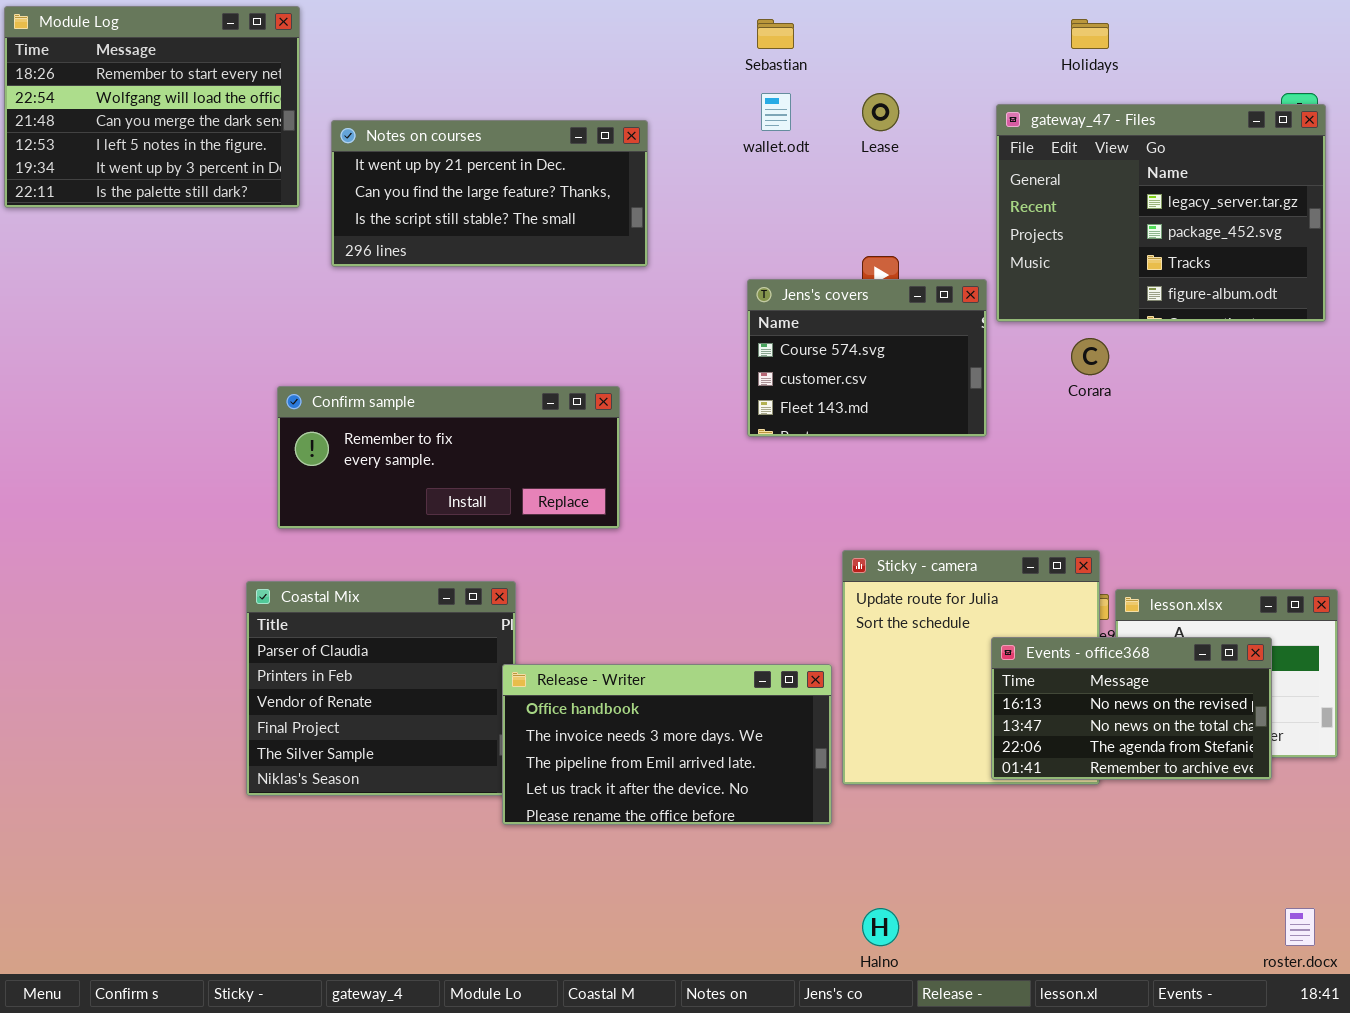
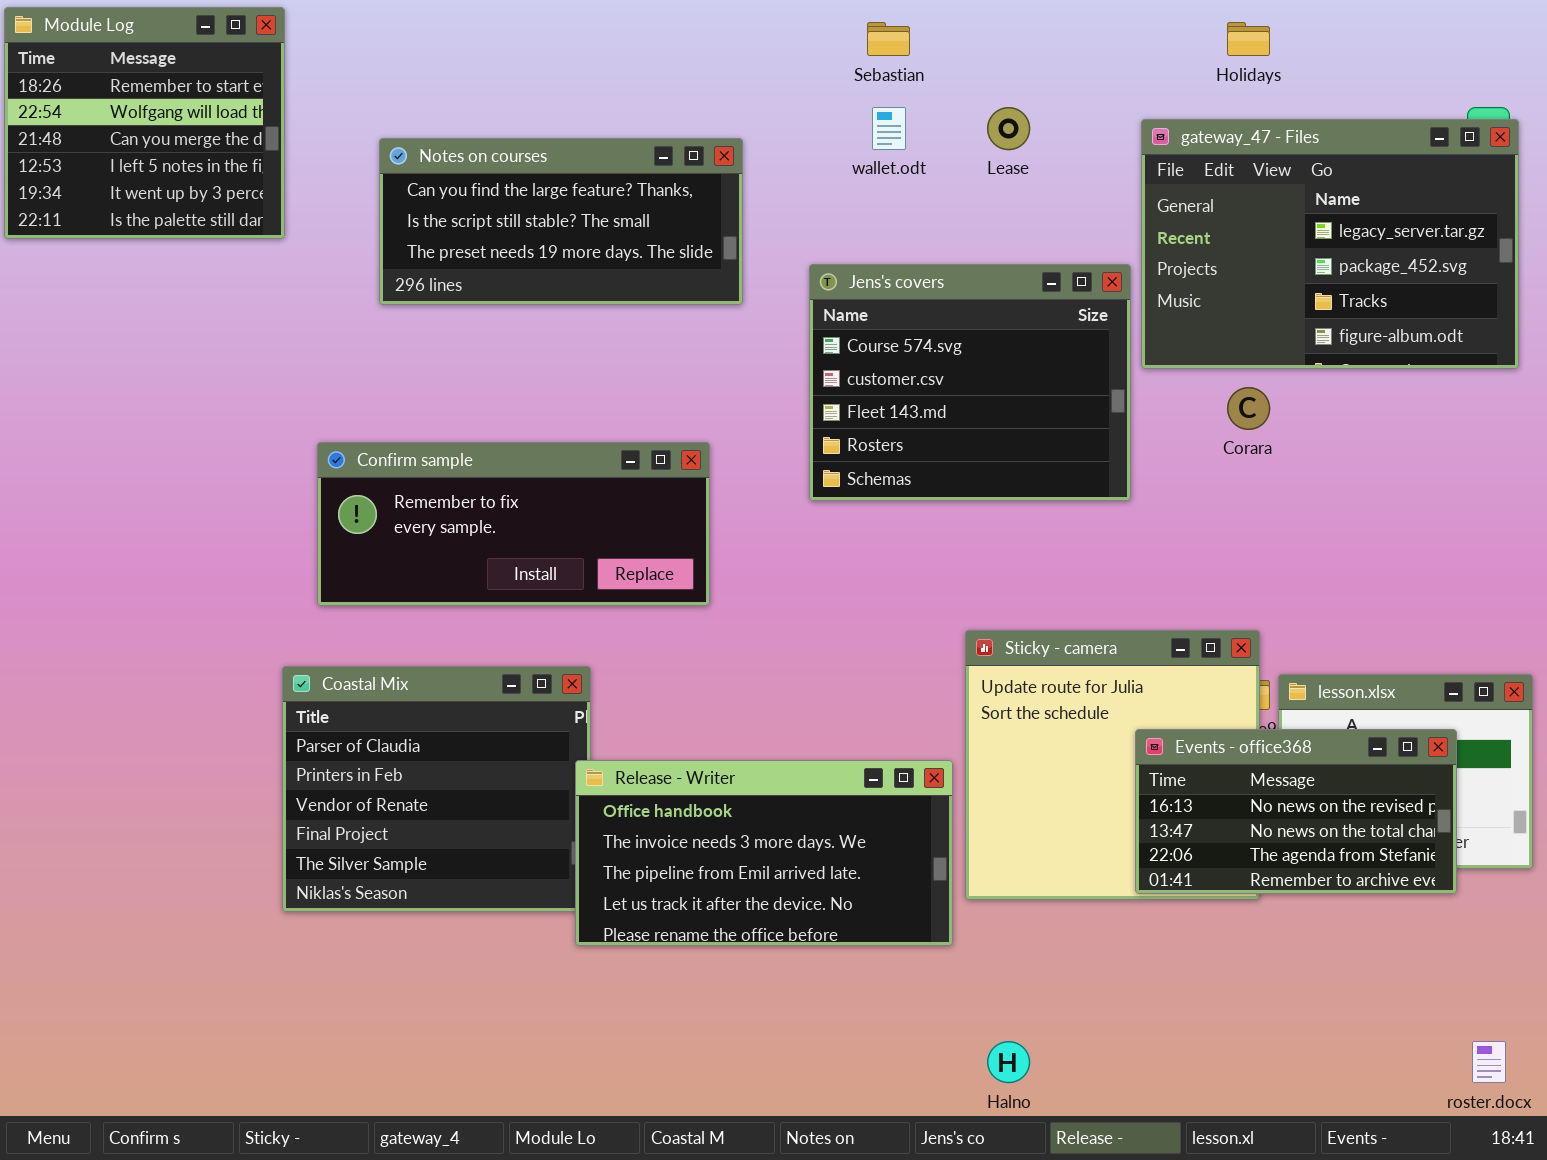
Module Log: [4,6,300,208] -> [4,7,285,239], resized
Notes on courses: [331,120,648,267] -> [379,138,743,305], scrolled down 1 row
Jens's covers: [747,279,987,437] -> [809,264,1131,501], resized

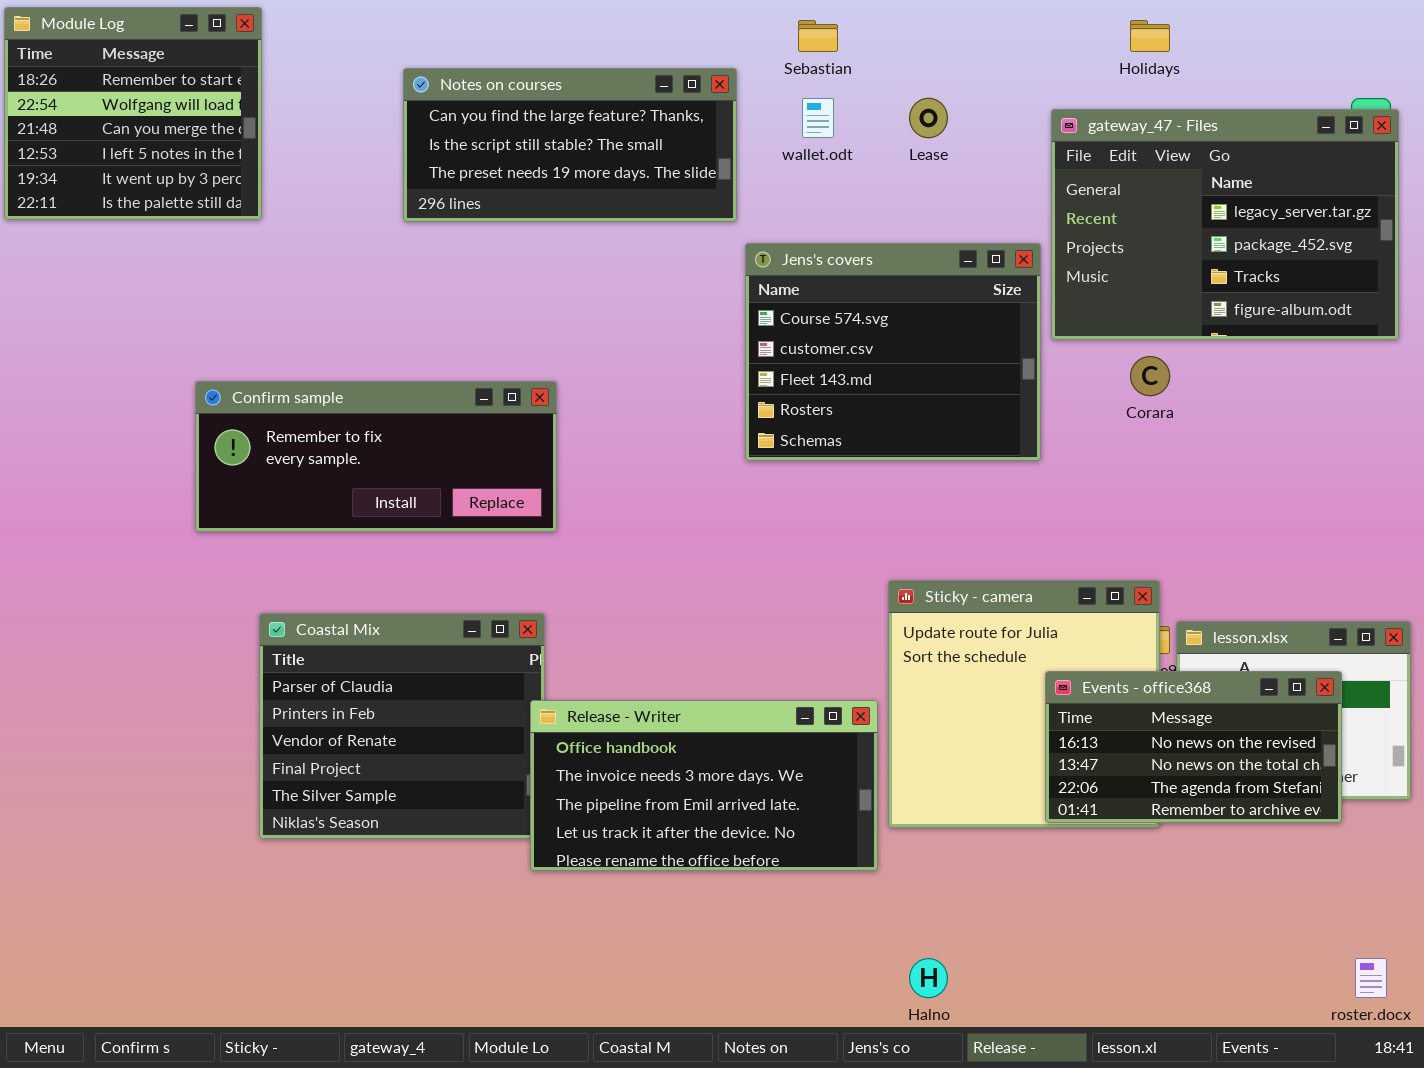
Notes on courses: [379,138,743,305] -> [403,68,737,222], moved
Confirm sample: [317,442,710,606] -> [195,381,557,532], moved

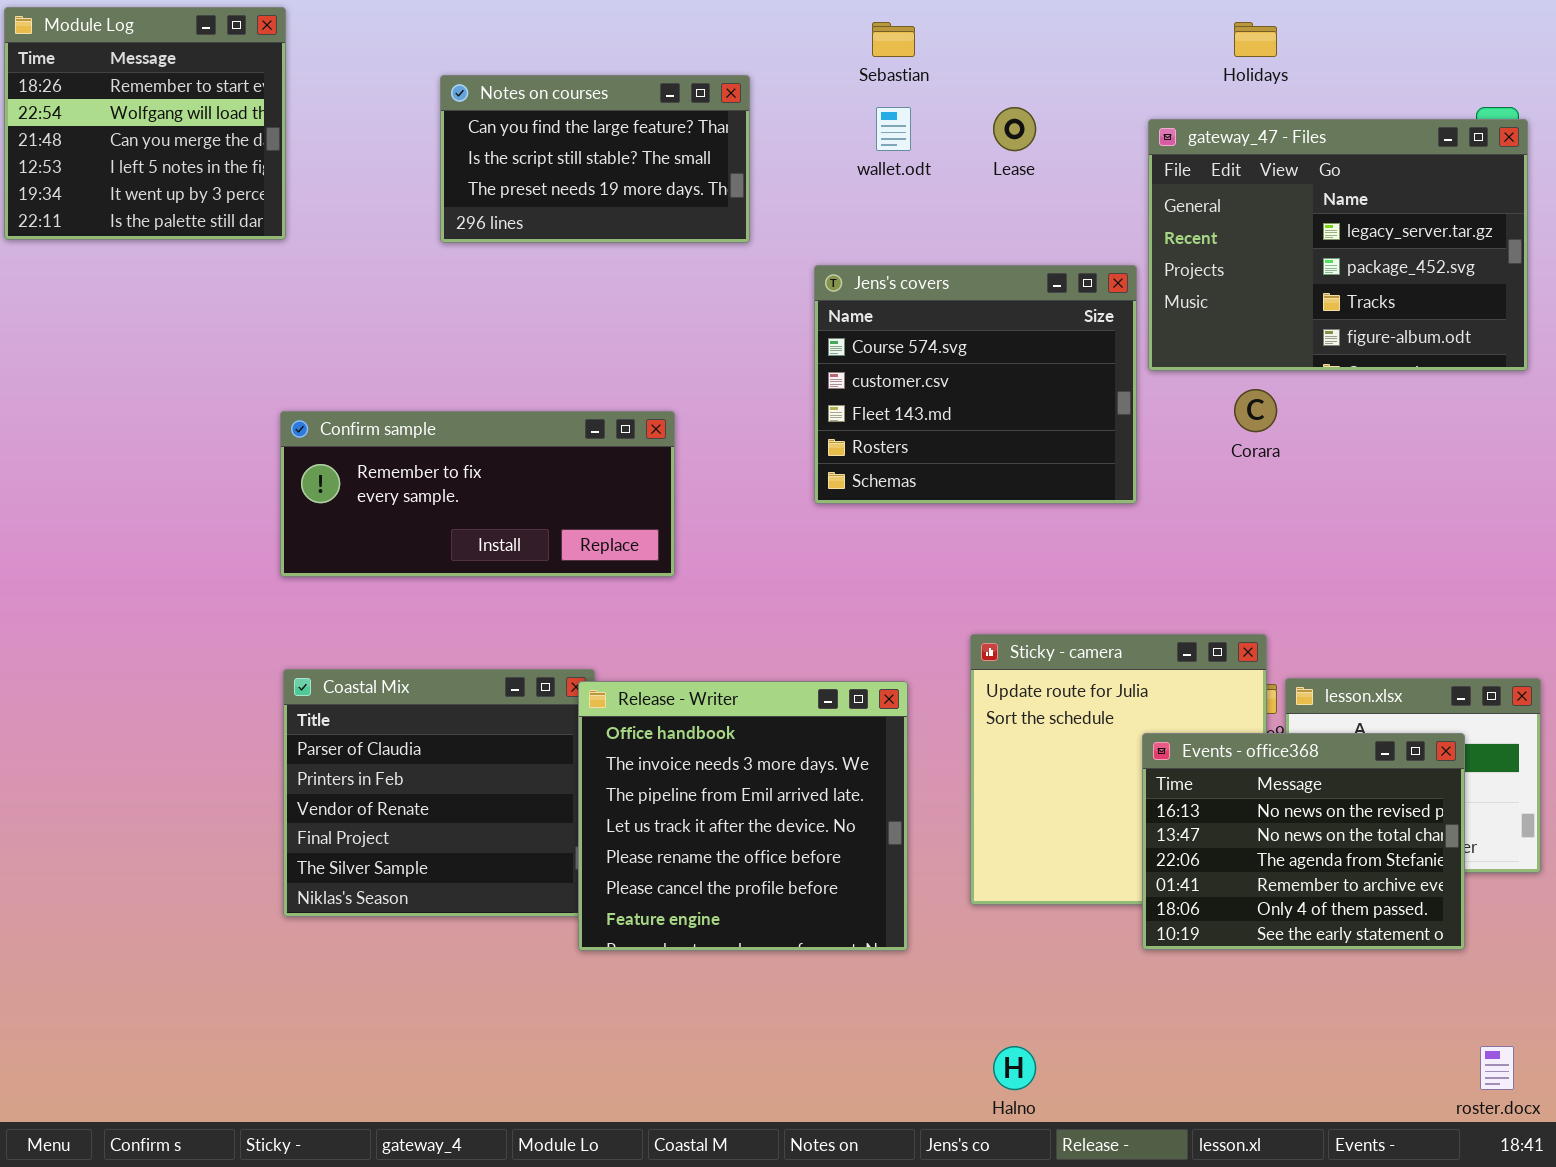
Notes on courses: [403,68,737,222] -> [440,75,750,243], resized
Confirm sample: [195,381,557,532] -> [280,411,675,577], moved
Events - office368: [1045,671,1342,823] -> [1142,733,1465,950], resized
Release - Writer: [530,700,878,871] -> [578,681,908,951], resized

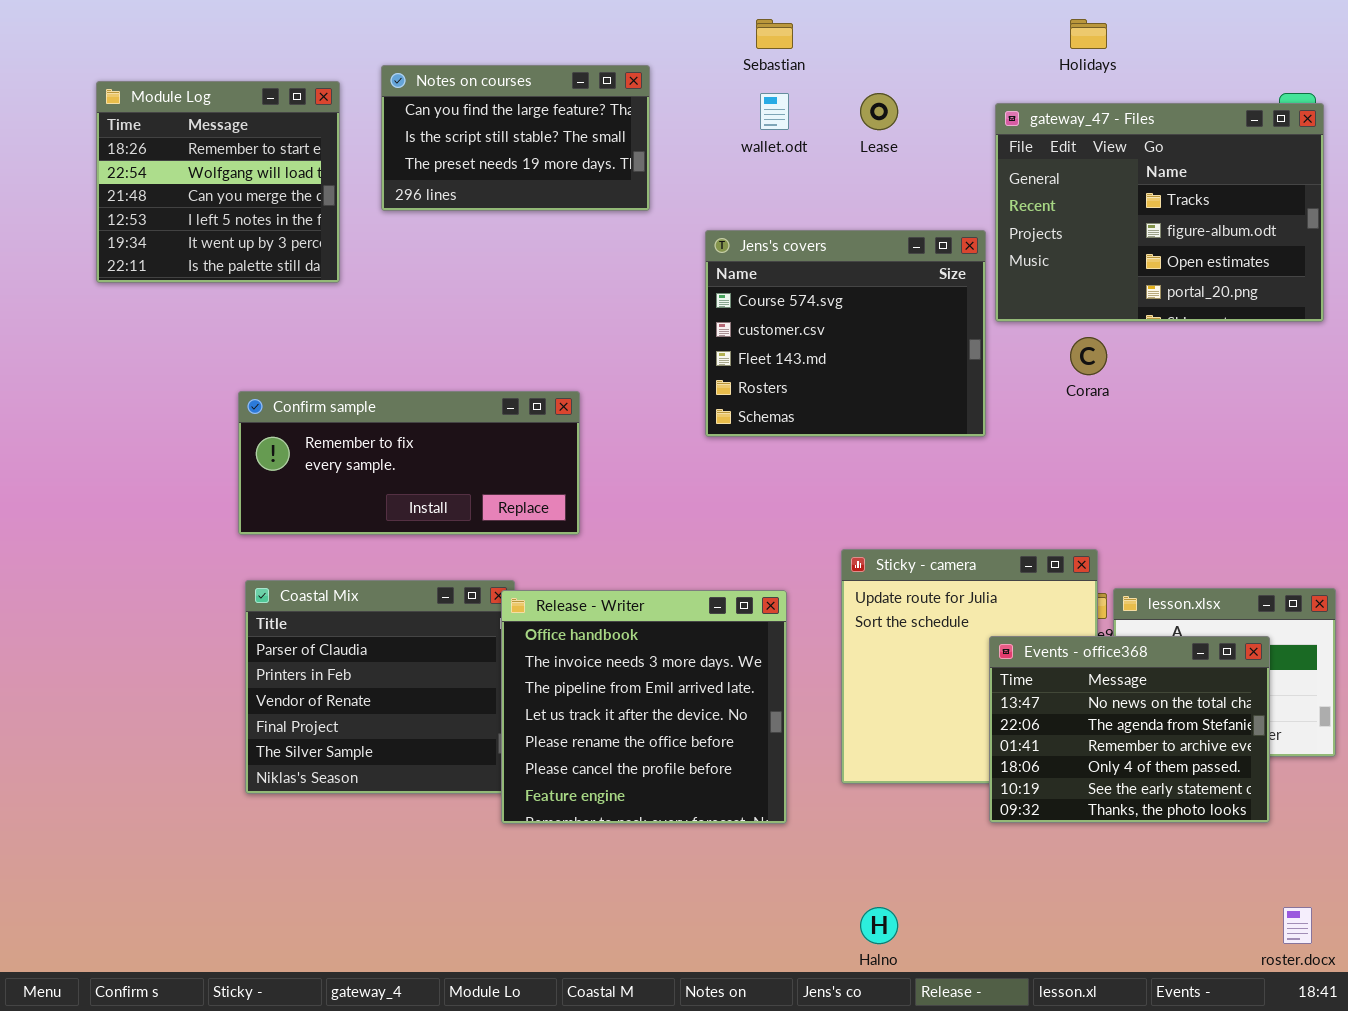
Module Log: [4,7,286,240] -> [96,81,340,283], moved
gateway_47 - Files: [1148,119,1528,371] -> [995,103,1324,322], scrolled down 2 rows
Confirm sample: [280,411,675,577] -> [238,391,580,535], moved
Events - office368: [1142,733,1465,950] -> [989,636,1270,823], scrolled down 1 row

